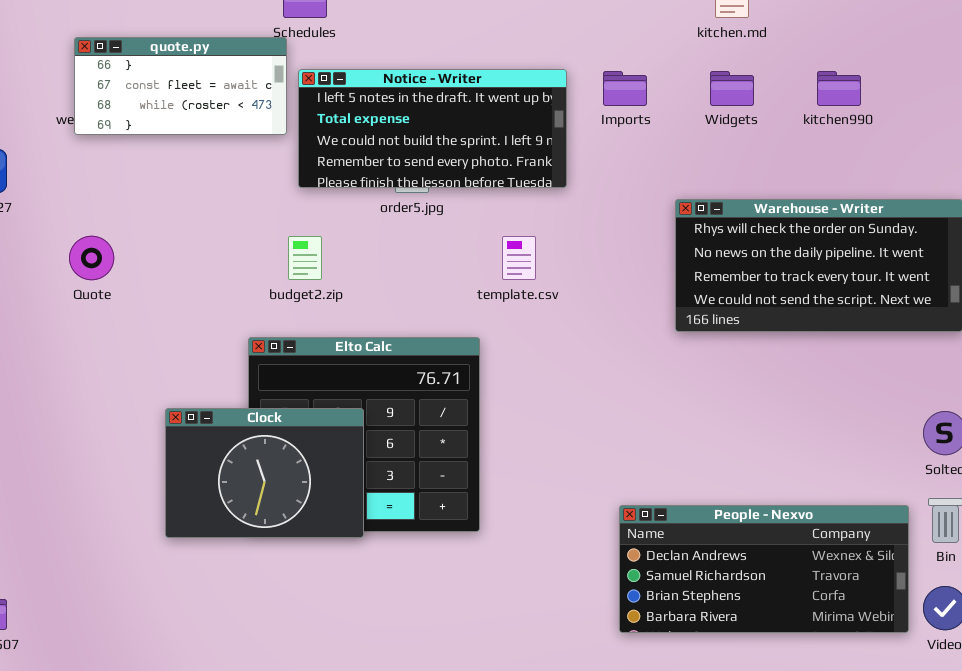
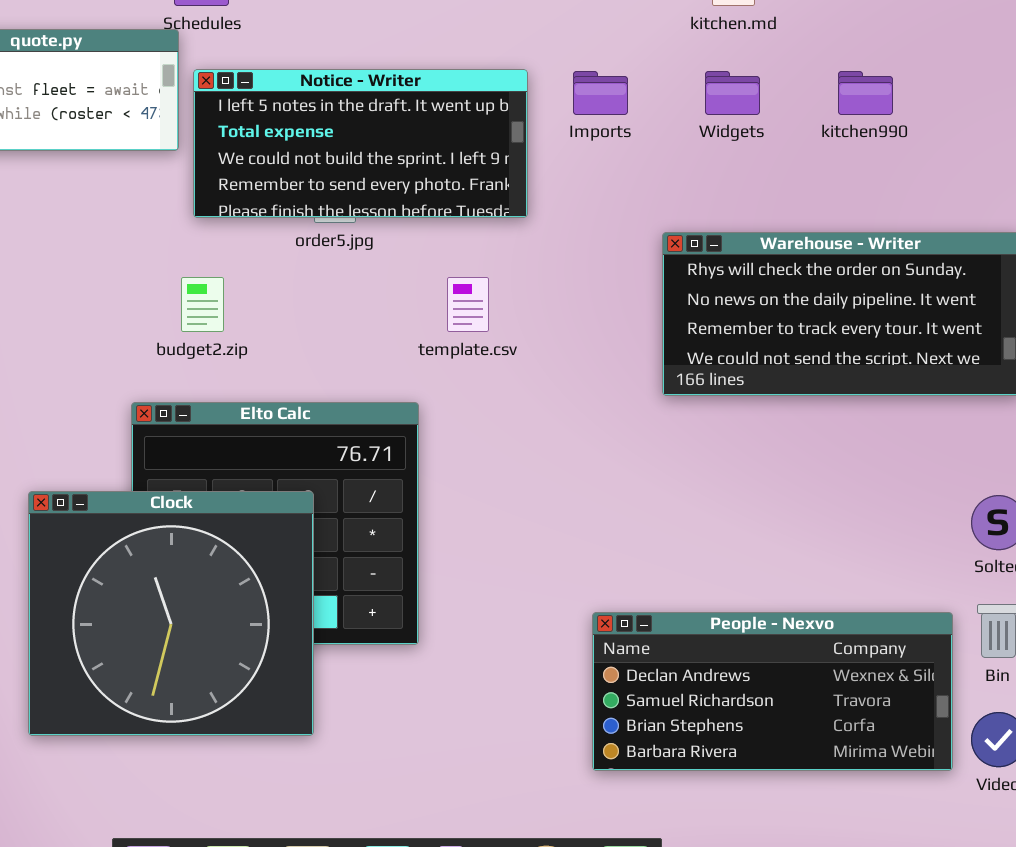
Clock: [165,408,364,538] -> [28,491,314,736], resized

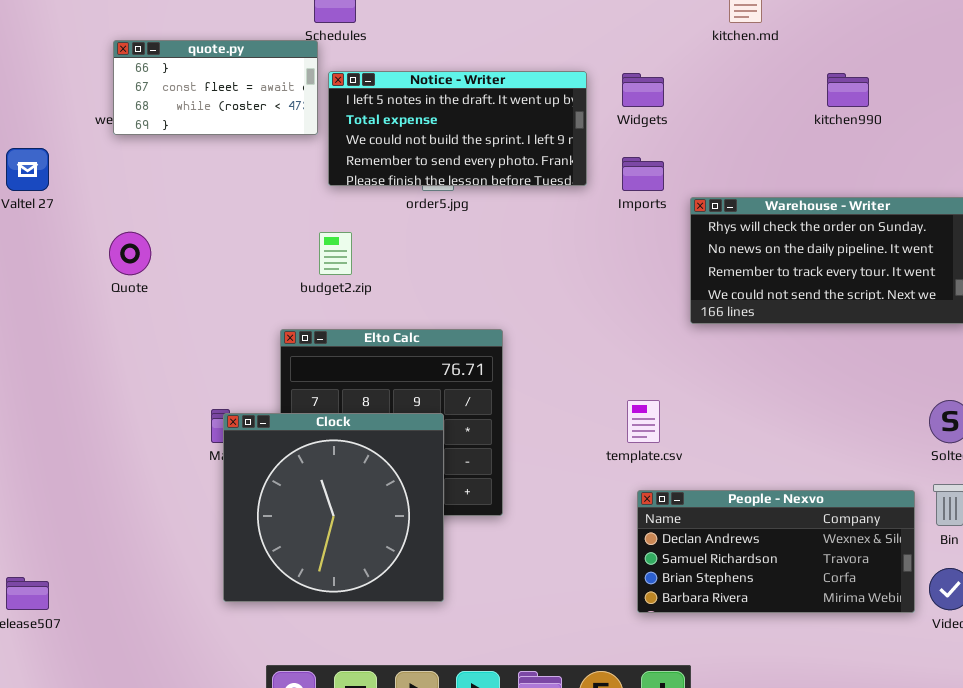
Imports: [573,71,628,115] -> [622,157,664,191], moved
Widgets: [705,71,760,115] -> [622,73,664,107], moved
template.csv: [447,277,489,332] -> [627,400,660,443], moved
Clock: [28,491,314,736] -> [223,413,444,602], moved

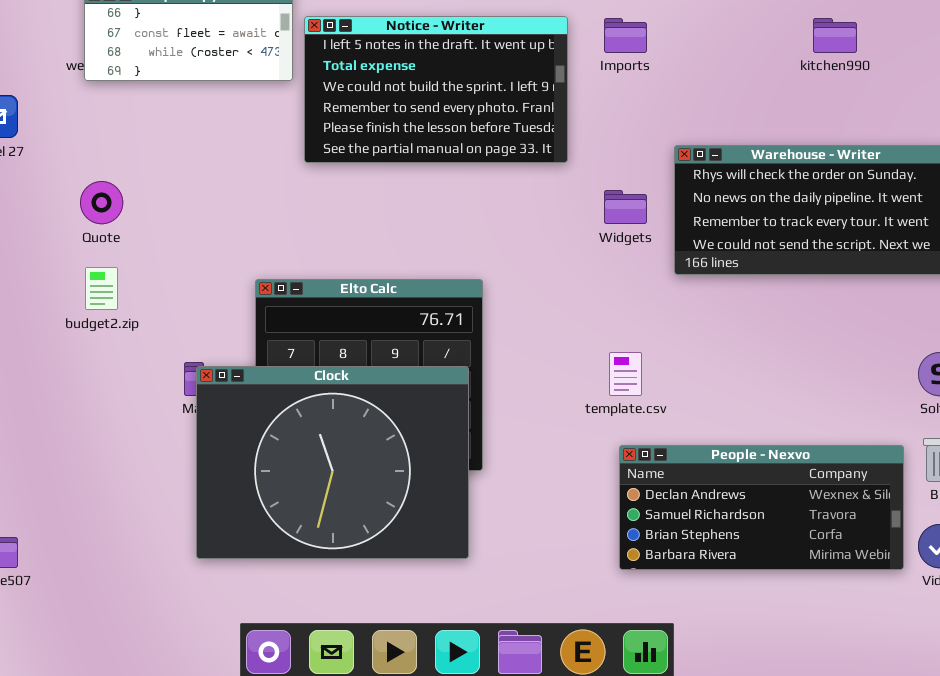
Notice - Writer: [328,71,587,186] -> [304,16,568,163], resized
Widgets: [622,73,664,107] -> [604,190,647,224], moved
Imports: [622,157,664,191] -> [604,18,647,53], moved
budget2.zip: [319,232,352,275] -> [85,267,118,310], moved
Clock: [223,413,444,602] -> [196,366,469,559], resized

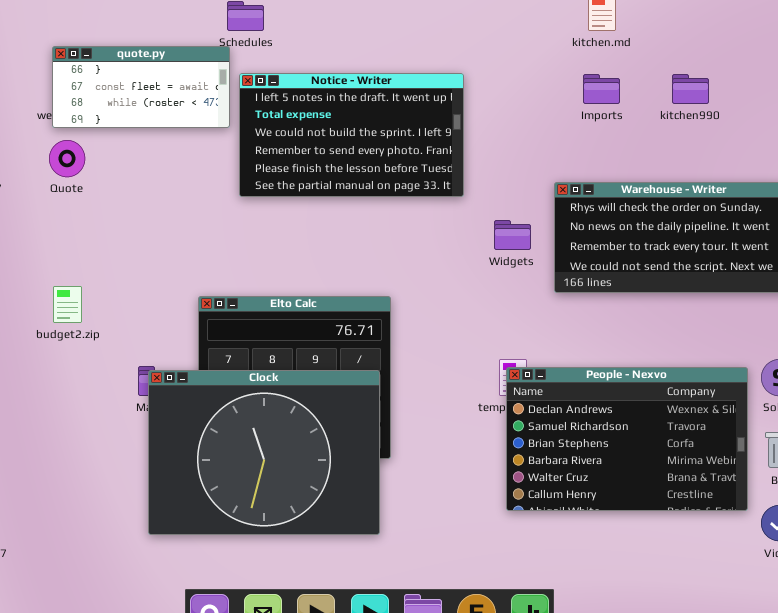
Imports: [604,18,647,53] -> [583,74,620,104], moved
Quote: [80,181,123,224] -> [49,140,85,177], moved
People - Nexvo: [619,445,904,570] -> [506,367,748,511], moved, resized

